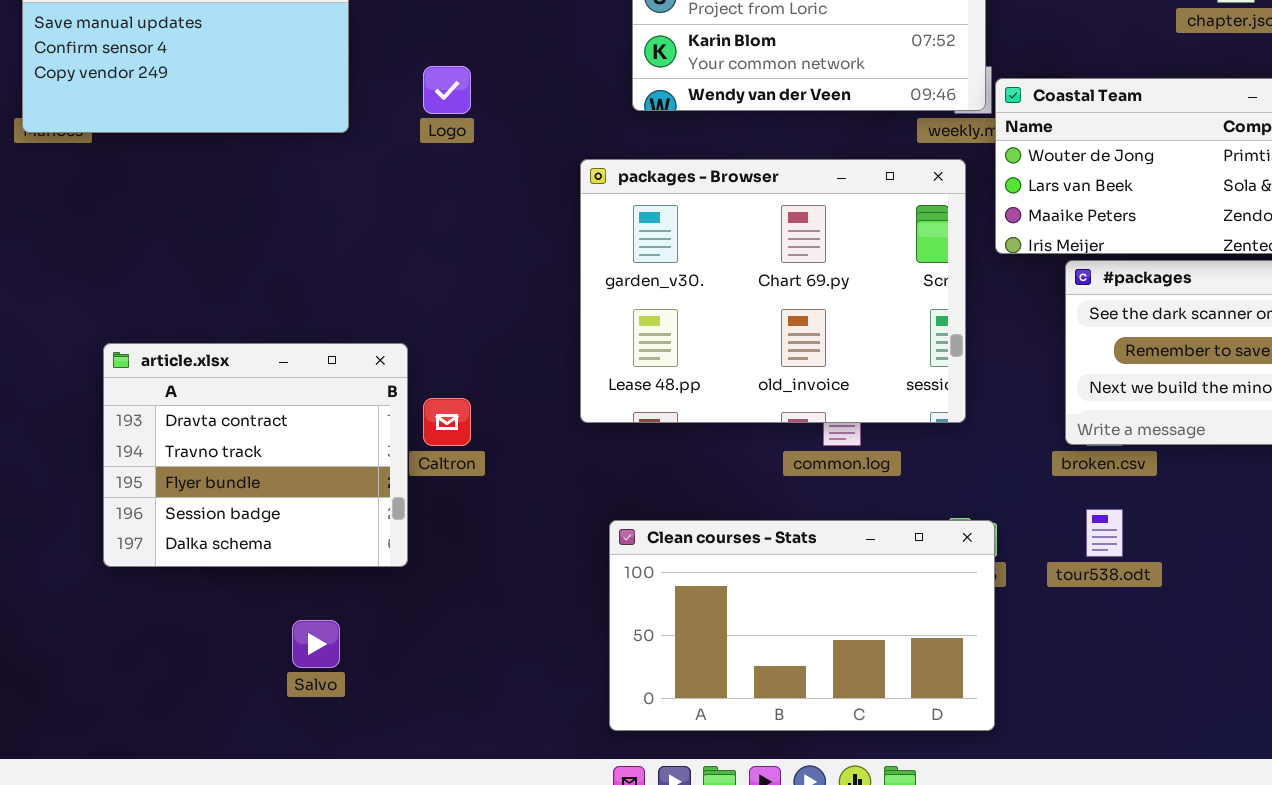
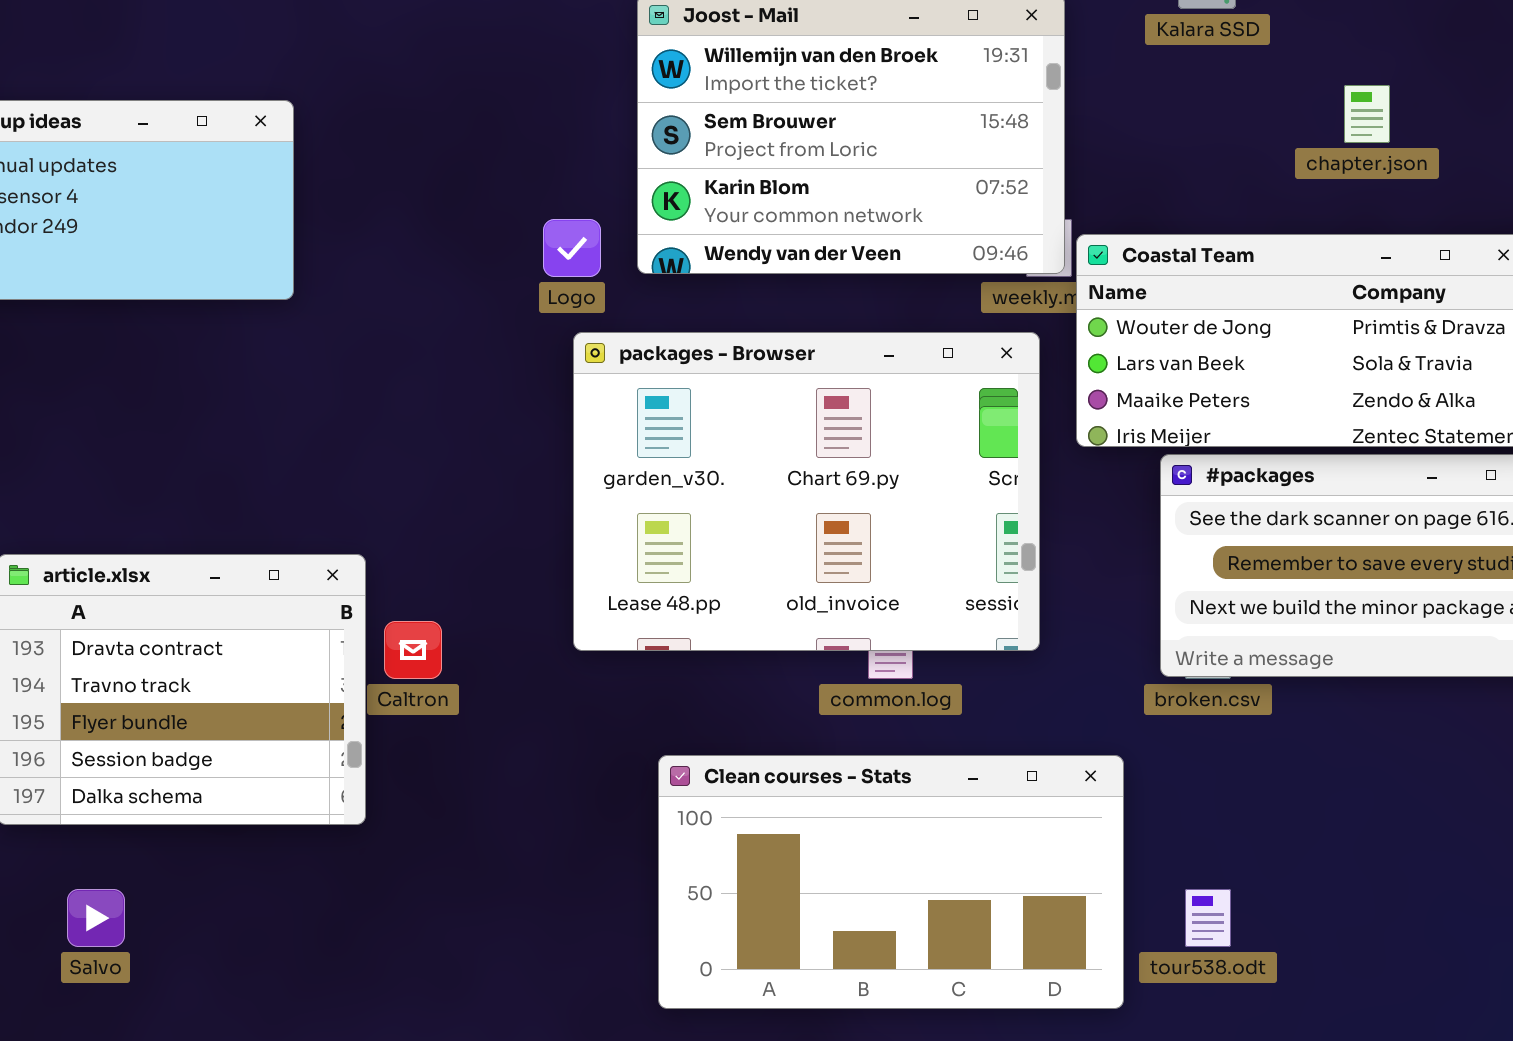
Logo: [423,66,471,114] -> [543,219,601,277], moved
tour538.odt: [1086,509,1123,557] -> [1185,889,1231,947], moved
Clean courses - Stats: [609,520,995,731] -> [658,755,1124,1009], moved
Salvo: [292,620,340,668] -> [67,889,125,947], moved

